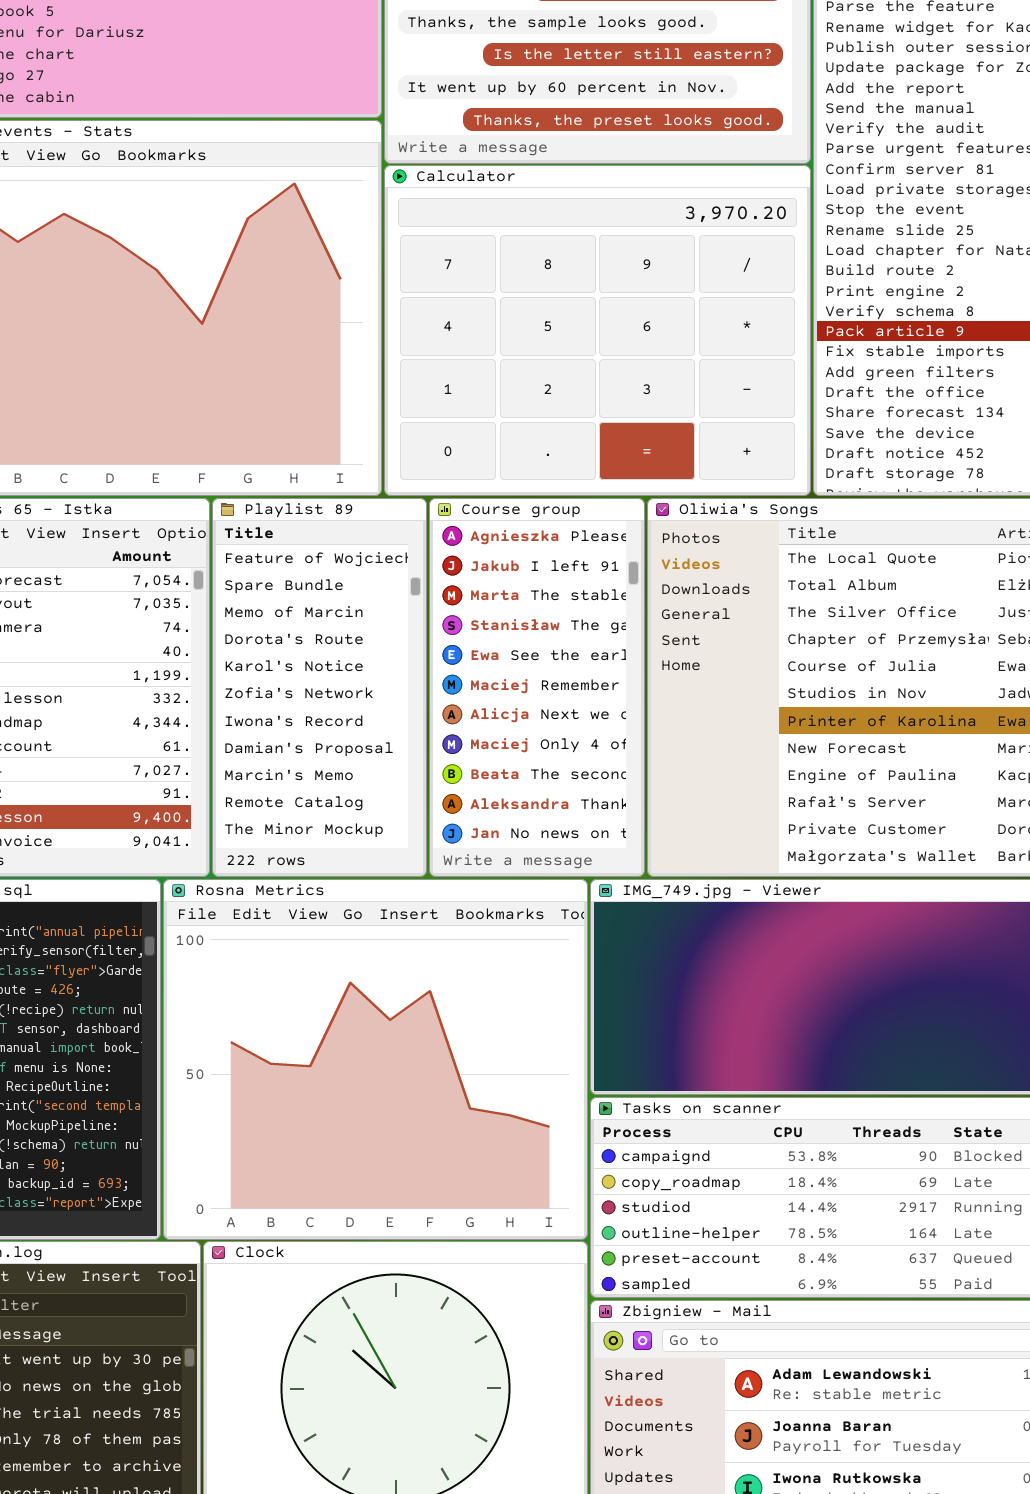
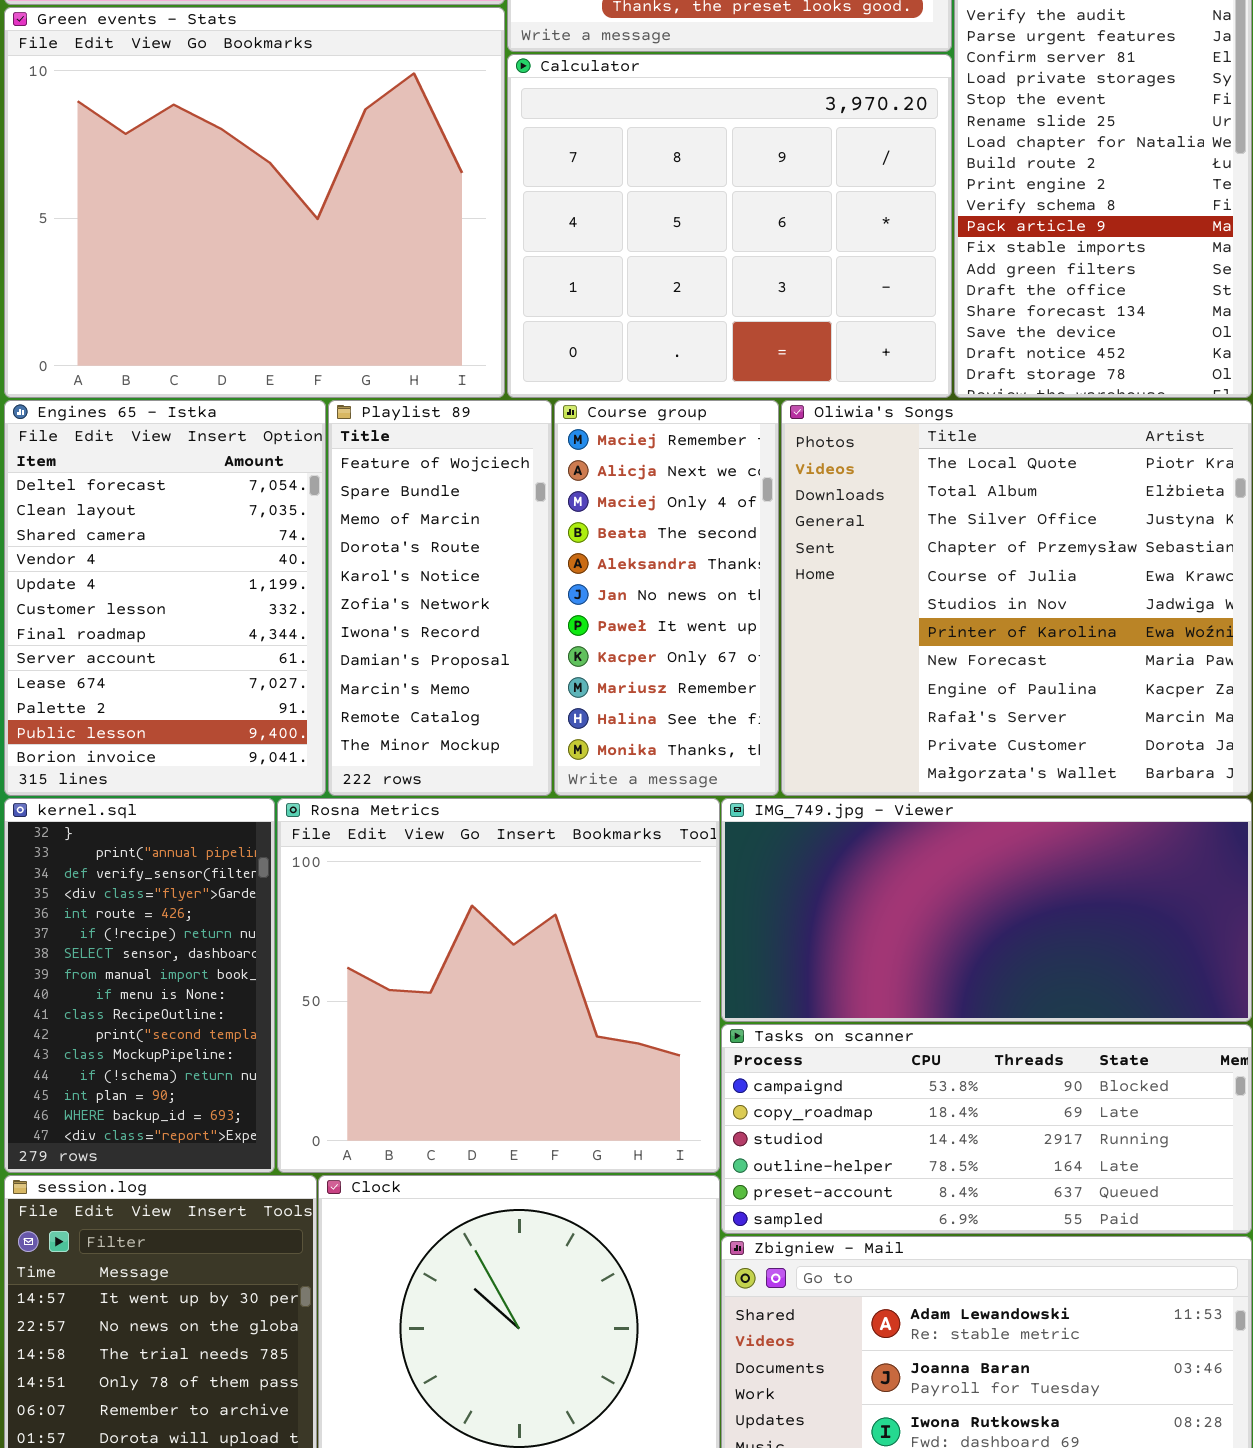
Course group: [429,498,645,877] -> [554,400,779,796], scrolled down 5 rows

